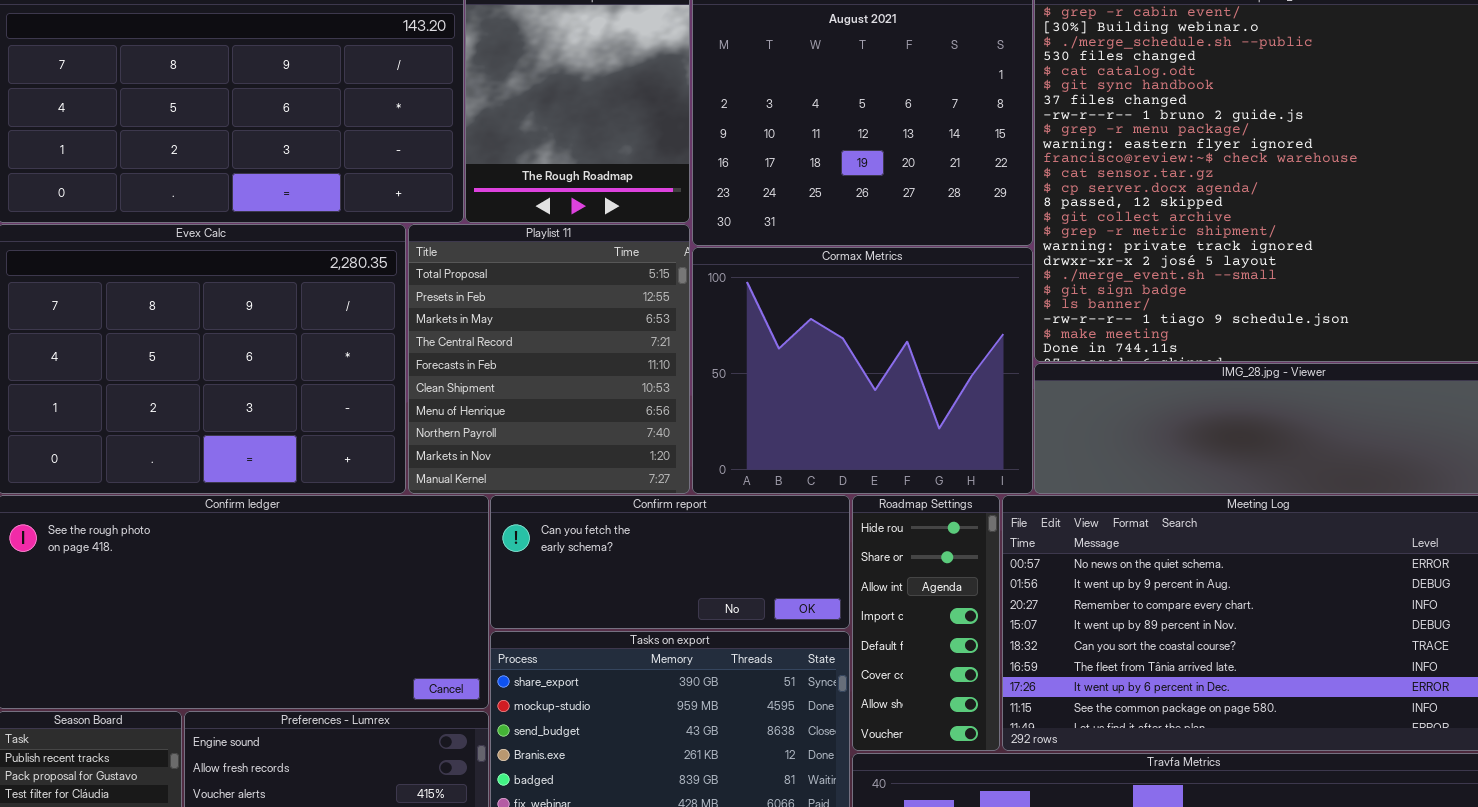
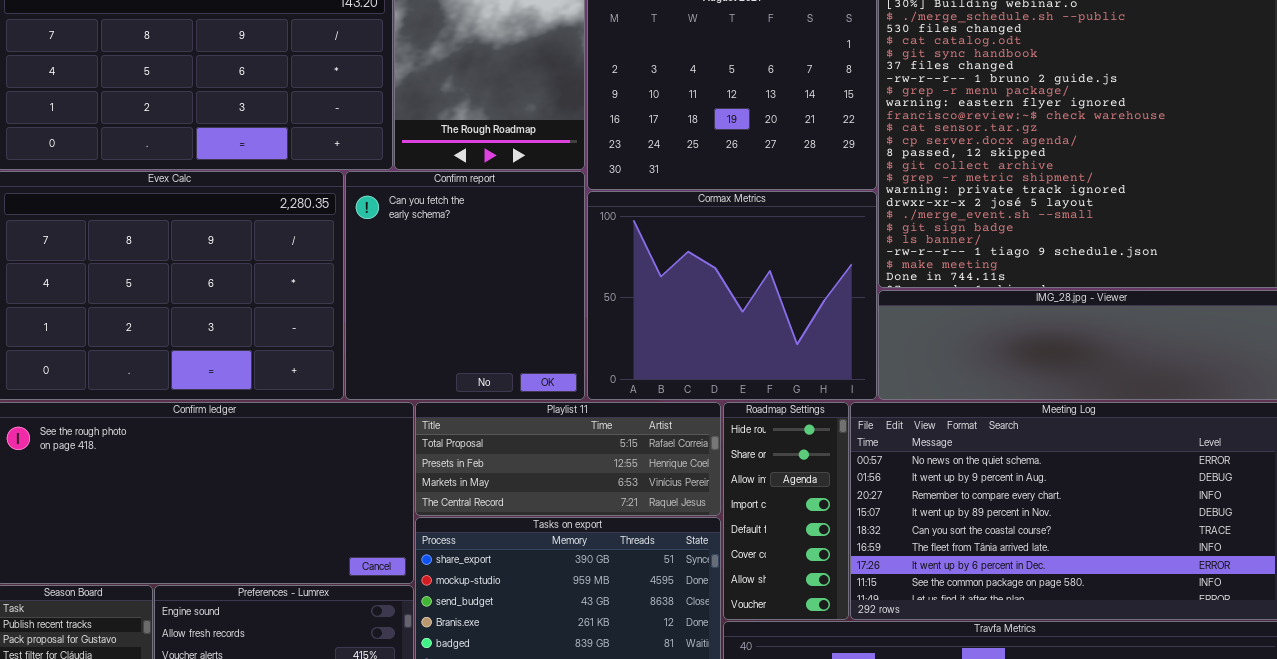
Playlist 11: [408,224,690,494] -> [415,402,721,516], moved, resized
Confirm report: [490,495,850,629] -> [345,171,585,400], moved, resized

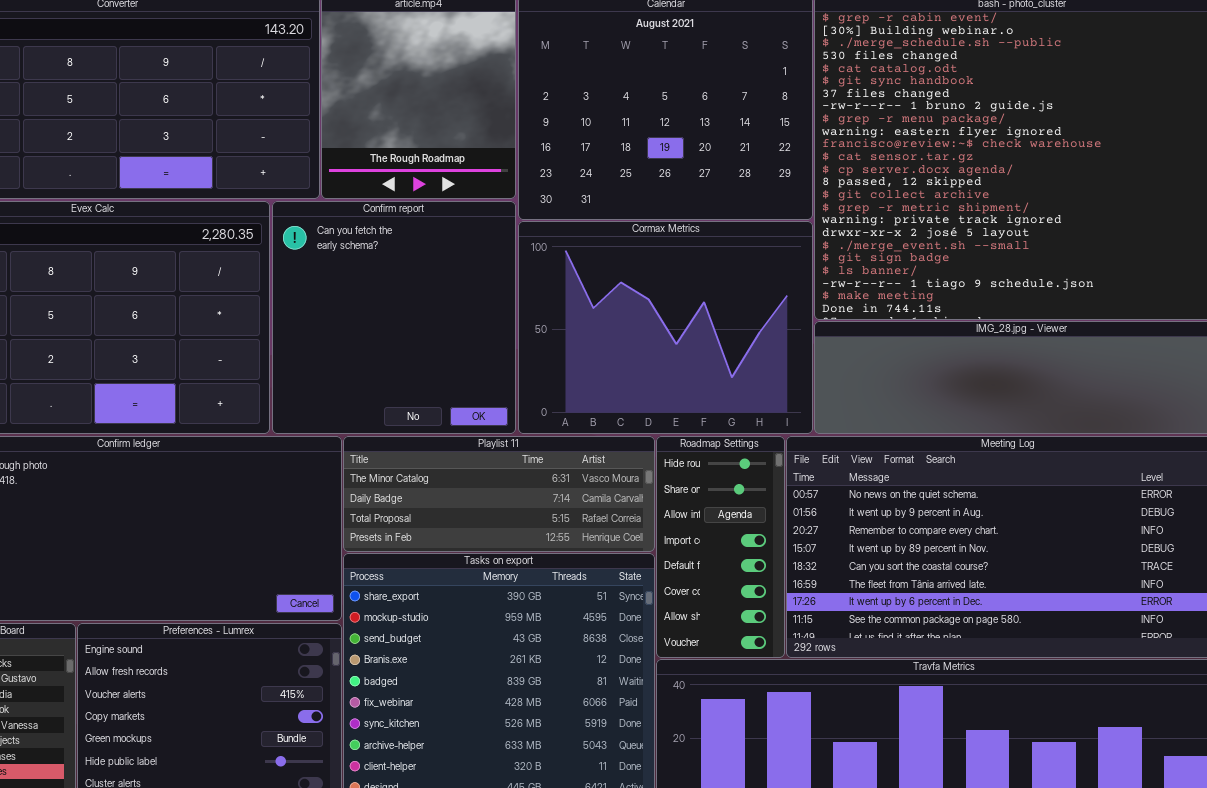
Playlist 11: [415,402,721,516] -> [343,436,655,552], scrolled up 2 rows

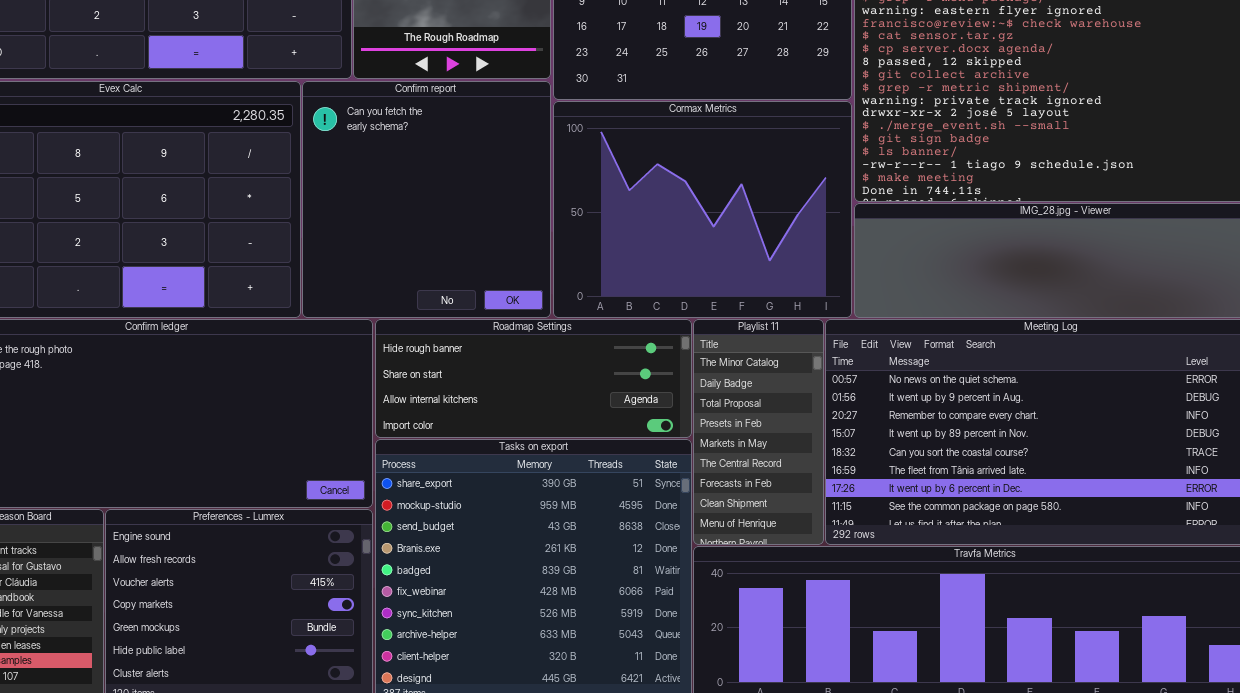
Playlist 11: [343,436,655,552] -> [693,319,824,545], moved, resized
Roadmap Settings: [656,436,785,658] -> [375,319,692,438], moved, resized

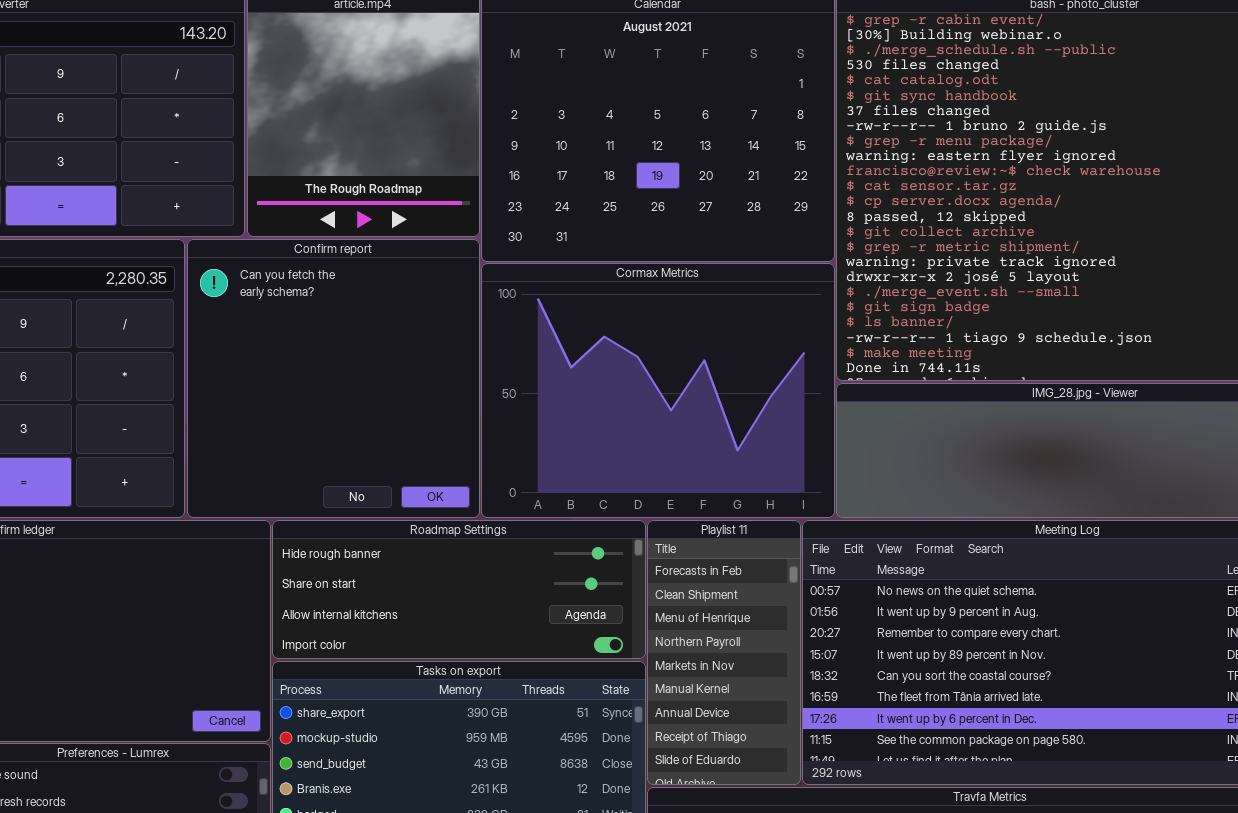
Playlist 11: [693,319,824,545] -> [647,520,801,785], scrolled down 6 rows

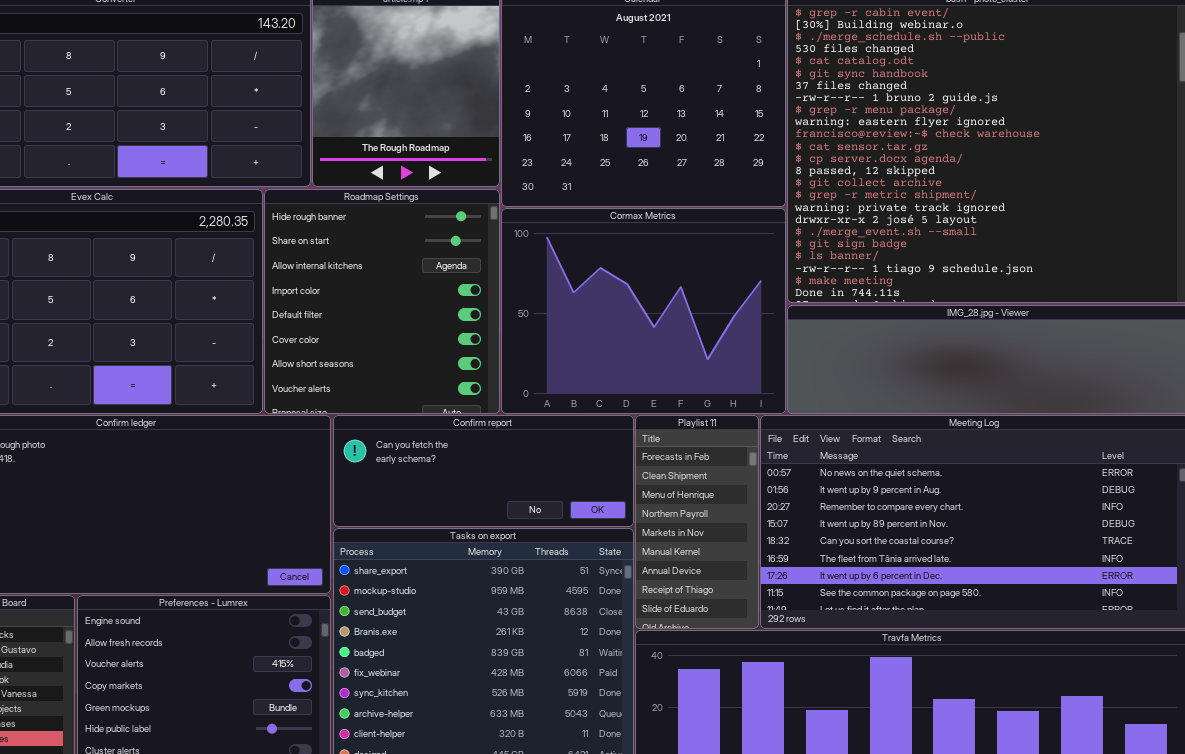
Confirm report: [187,239,480,518] -> [333,415,634,527], moved, resized
Roadmap Settings: [272,520,646,659] -> [264,189,500,414], moved, resized

